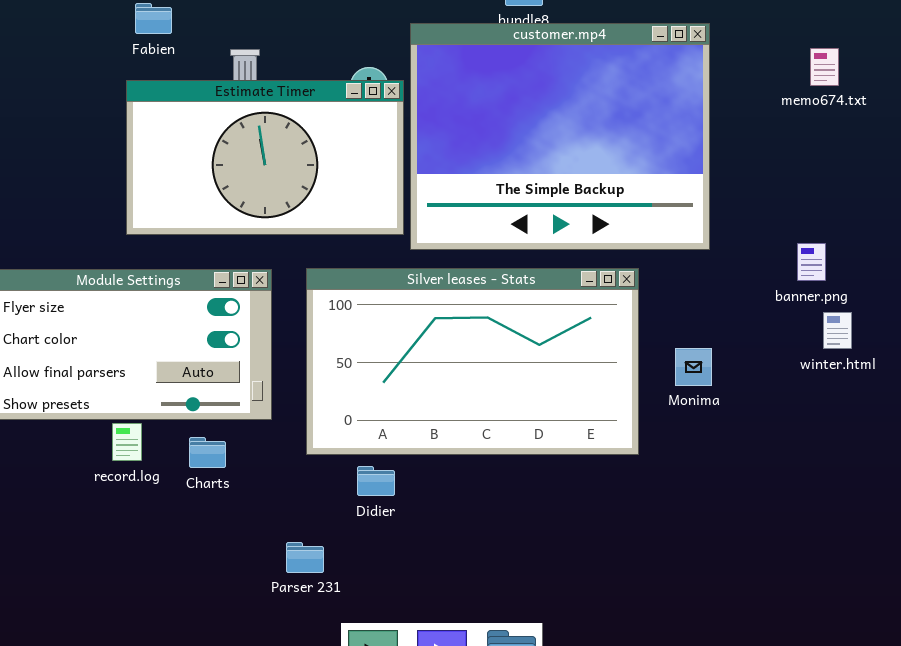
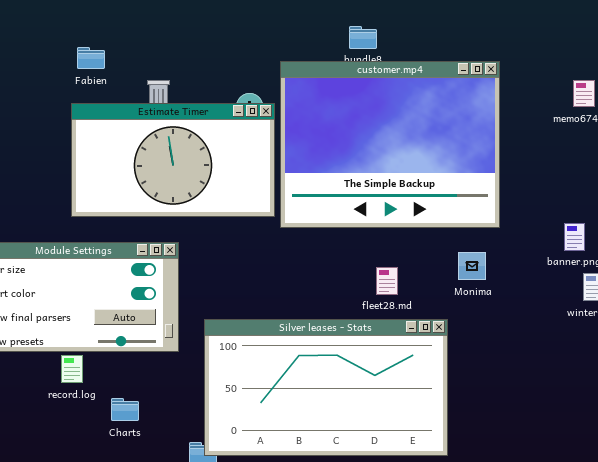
Silver leases - Stats: [306,268,639,455] -> [204,319,448,456], moved
Monima: [675,348,712,386] -> [458,252,486,280], moved
Charts: [189,437,226,468] -> [111,398,139,421], moved

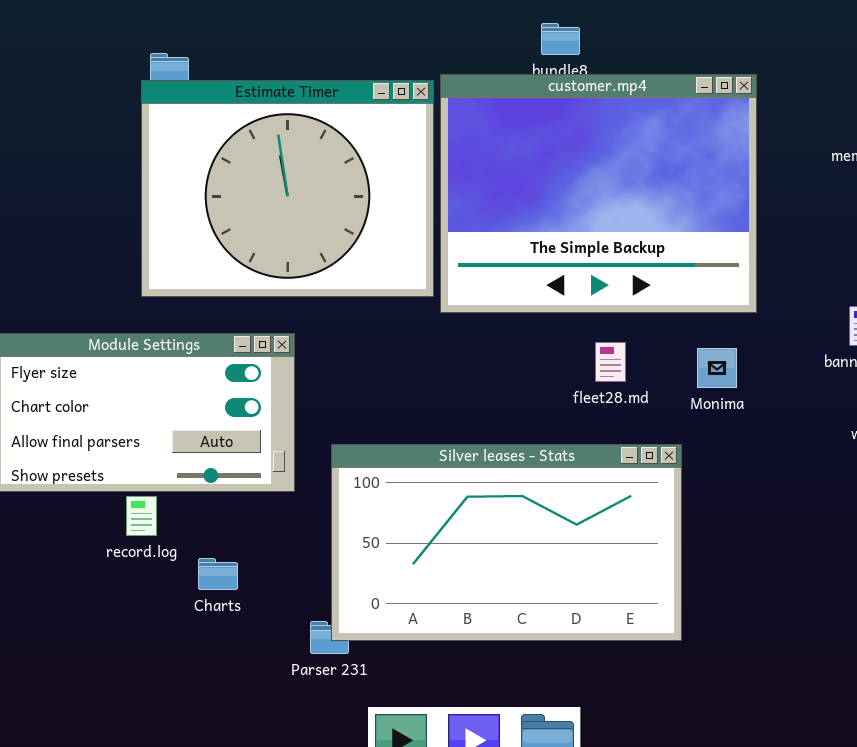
Estimate Timer: [71,103,275,217] -> [141,80,434,297], resized
fleet28.md: [376,267,398,295] -> [595,342,626,382], moved

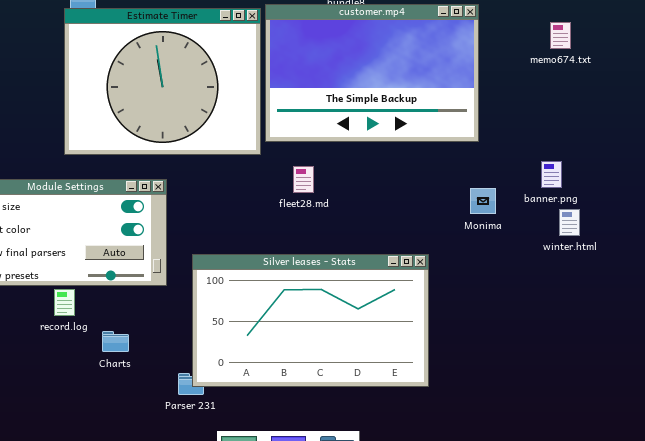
customer.mp4: [440,74,757,313] -> [265,4,479,142], resized
fleet28.md: [595,342,626,382] -> [293,166,314,193], moved
Monima: [697,348,737,388] -> [470,188,496,214], moved

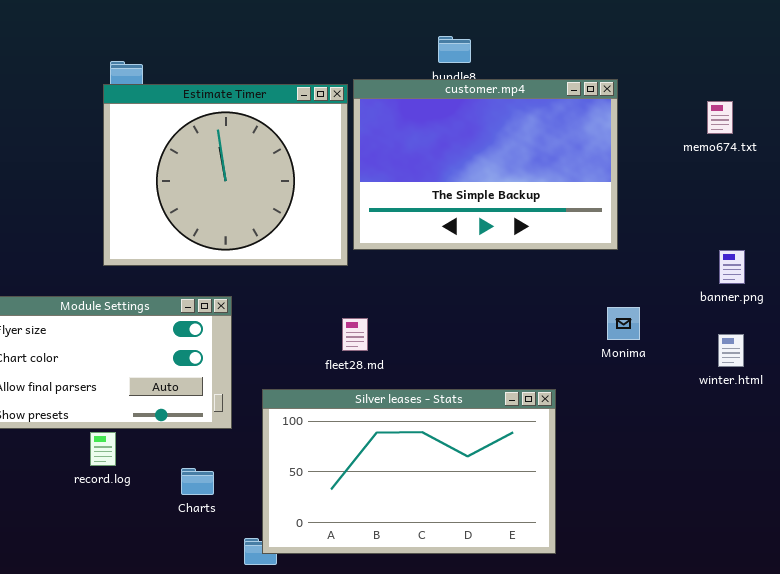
banner.png: [541,161,562,188] -> [719,250,745,284], moved
fleet28.md: [293,166,314,193] -> [342,318,368,351], moved
Charts: [102,331,129,352] -> [181,468,214,495], moved

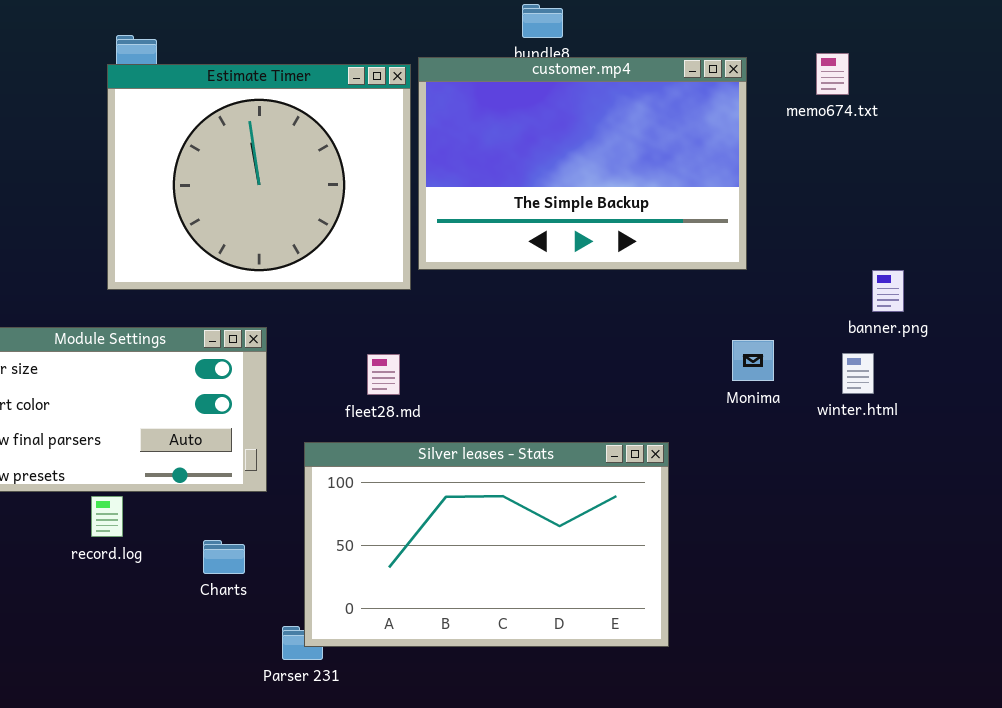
memo674.txt: [707,101,733,134] -> [816,53,849,95], moved
fleet28.md: [342,318,368,351] -> [367,354,400,395], moved
winter.html: [718,334,744,367] -> [842,353,874,394], moved

